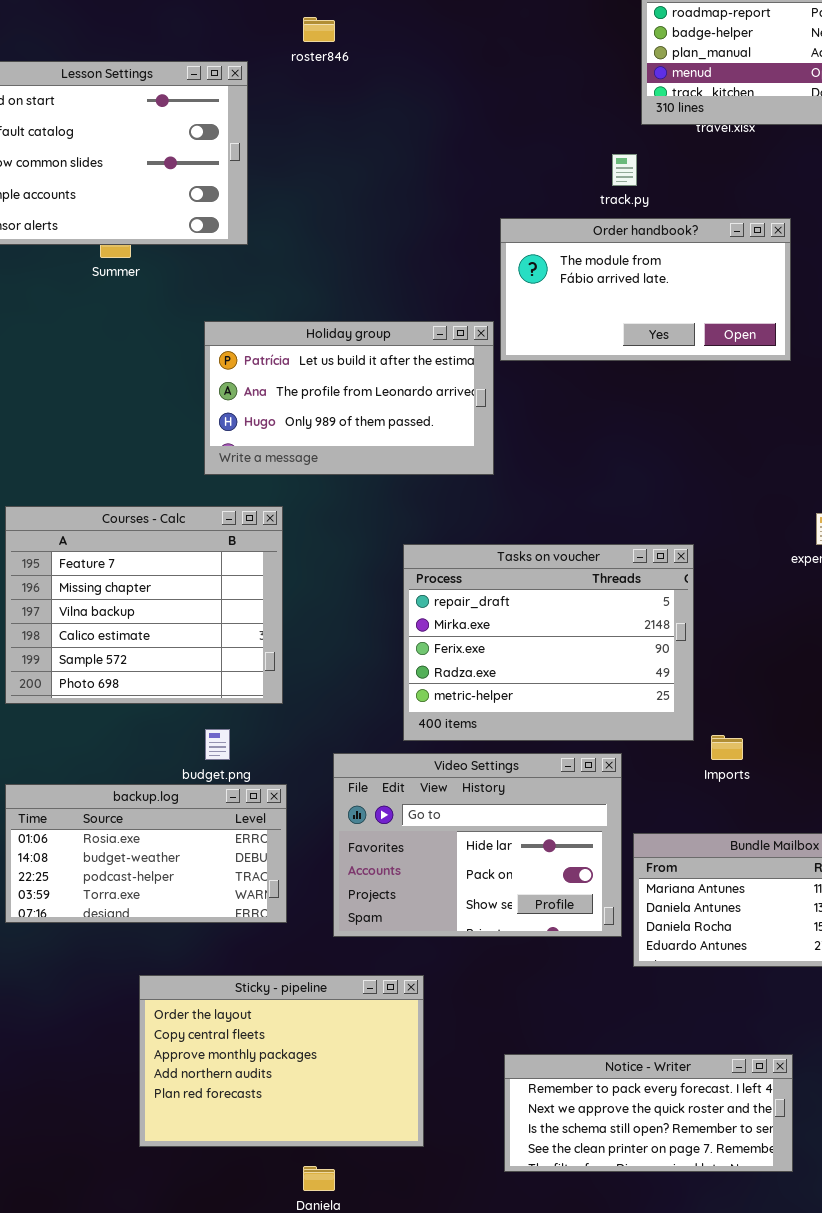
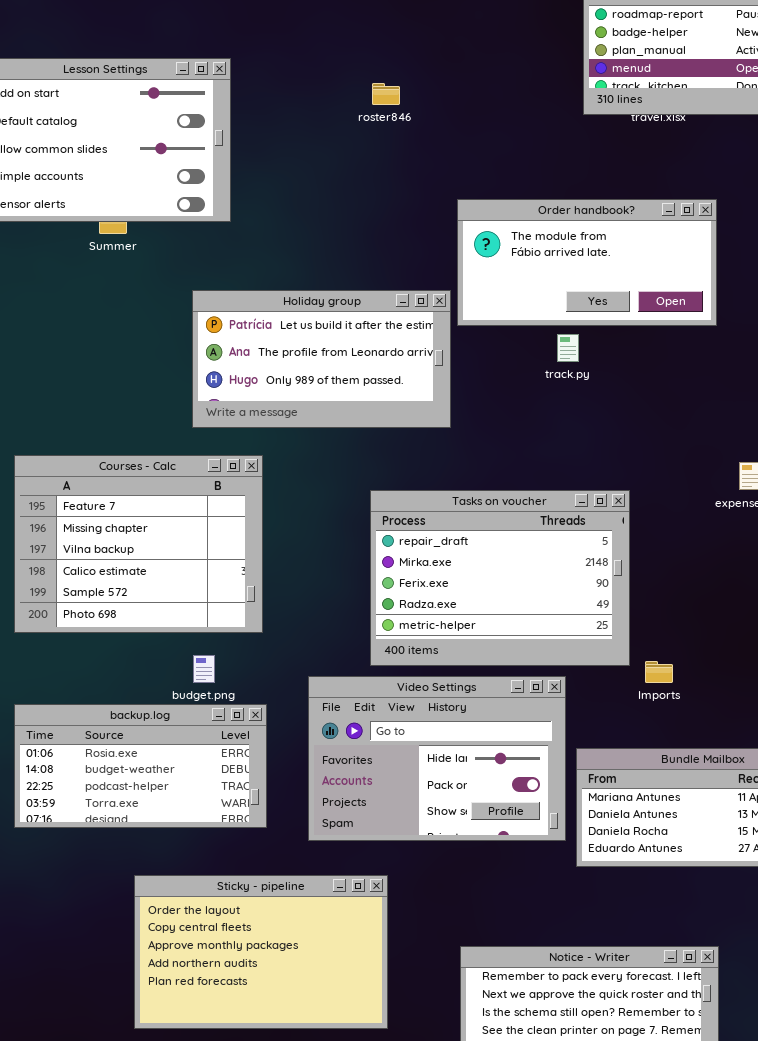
roster846: [303,17,335,42] -> [372,83,400,105], moved
track.py: [612,154,637,186] -> [557,334,579,362], moved

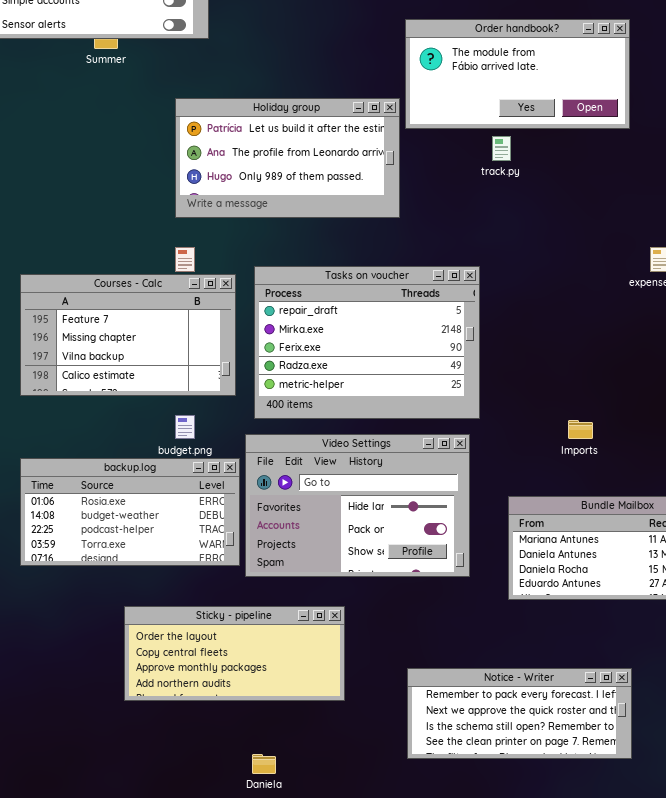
Courses - Calc: [14,455,263,633] -> [20,274,236,396], resized
Tasks on voucher: [370,490,630,666] -> [254,266,480,419], moved
Video Settings: [308,676,566,841] -> [245,434,470,577], moved
Sticky - pipeline: [134,875,388,1029] -> [124,606,345,701], resized

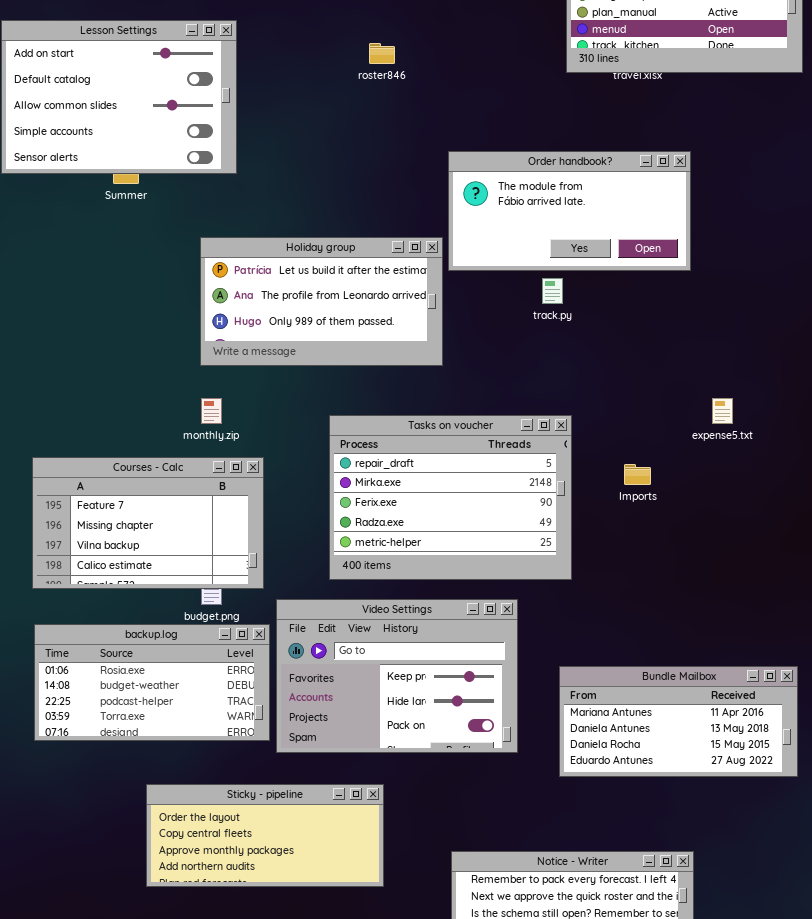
Tasks on voucher: [254,266,480,419] -> [329,415,572,580], moved
Courses - Calc: [20,274,236,396] -> [32,457,264,589], moved
Imports: [568,420,593,439] -> [624,464,651,485], moved
Video Settings: [245,434,470,577] -> [276,599,518,753], scrolled up 1 row

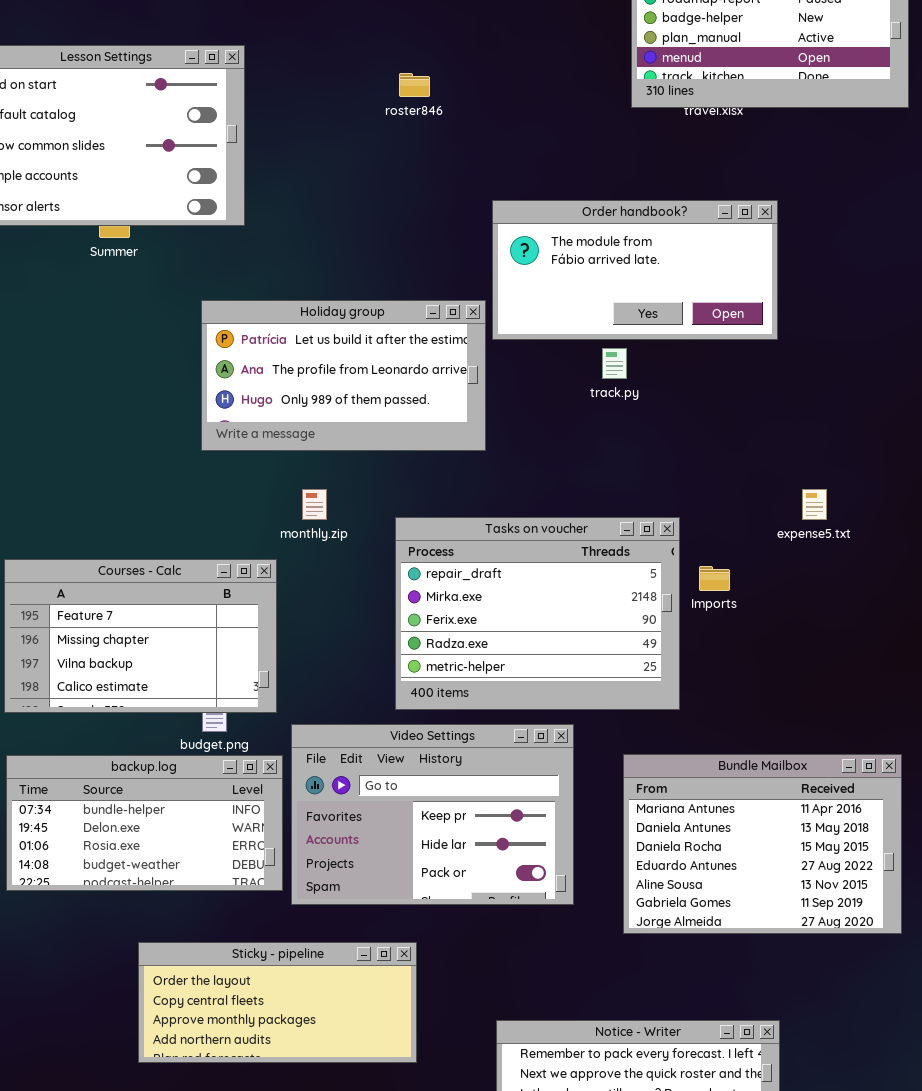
monthly.zip: [201,398,222,424] -> [302,489,327,520], moved
Tasks on voucher: [329,415,572,580] -> [395,517,680,710], moved
backup.log: [34,624,270,741] -> [6,755,283,891], scrolled up 2 rows
Bundle Mailbox: [559,666,798,777] -> [623,754,902,934], resized

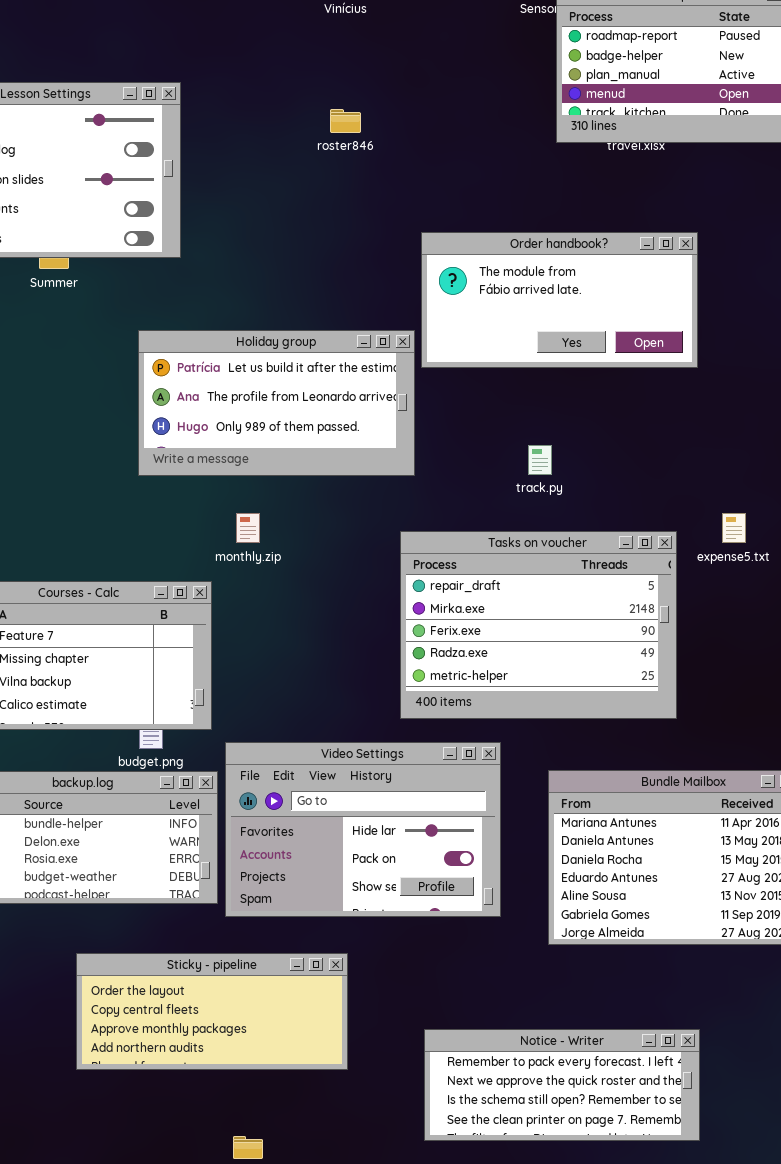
track.py: [602,348,627,379] -> [528,445,552,475], moved
Tasks on voucher: [395,517,680,710] -> [400,531,677,719], moved
Video Settings: [291,724,574,905] -> [225,742,501,917], scrolled down 1 row

